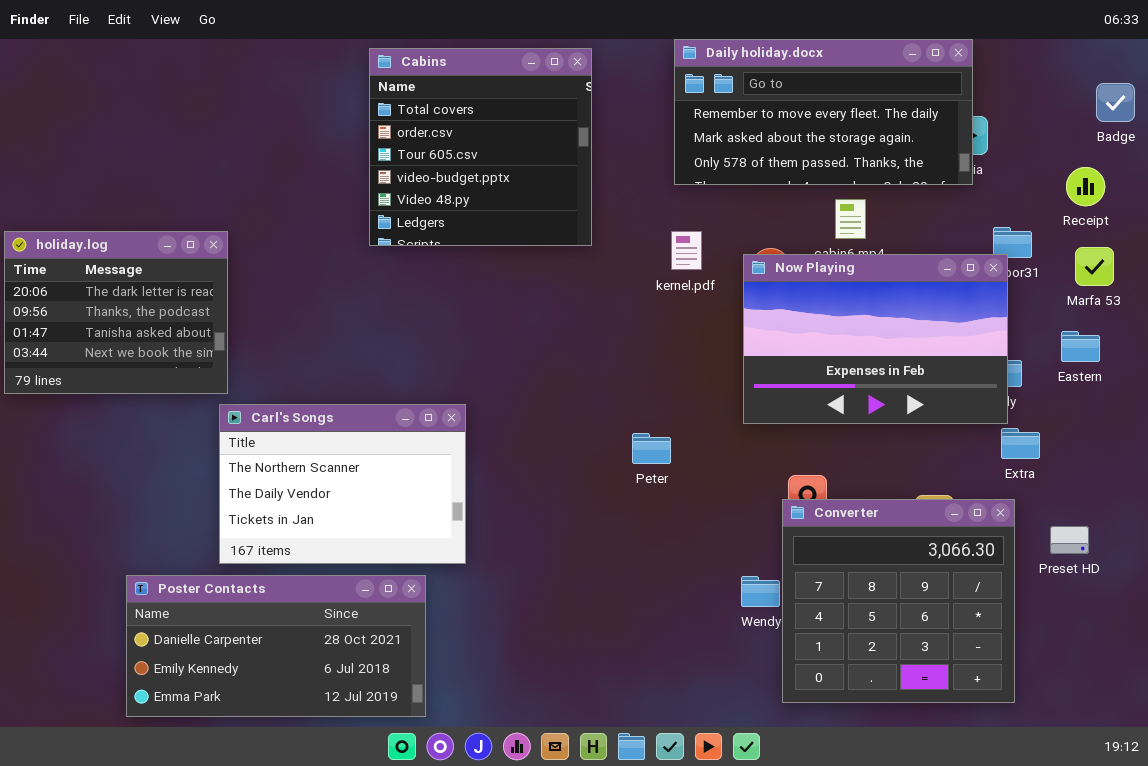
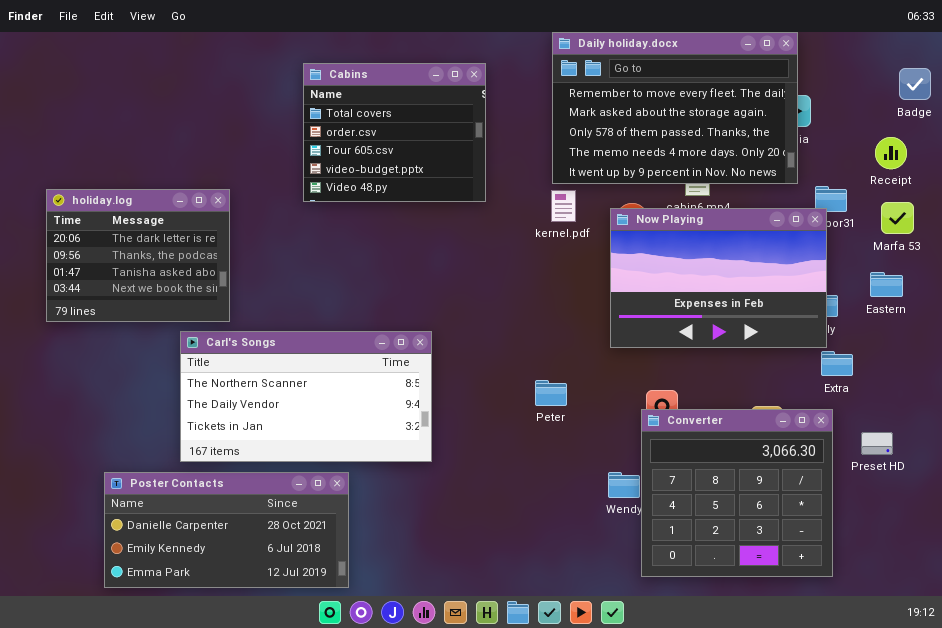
Daily holiday.docx: [674,39,973,185] -> [552,32,798,184], resized
Cabins: [369,48,592,246] -> [303,63,486,202], resized
holiday.log: [4,231,228,394] -> [46,189,230,322], moved
Carl's Songs: [219,404,466,564] -> [180,331,432,462], resized
Peter: [632,433,671,464] -> [535,380,567,406], moved

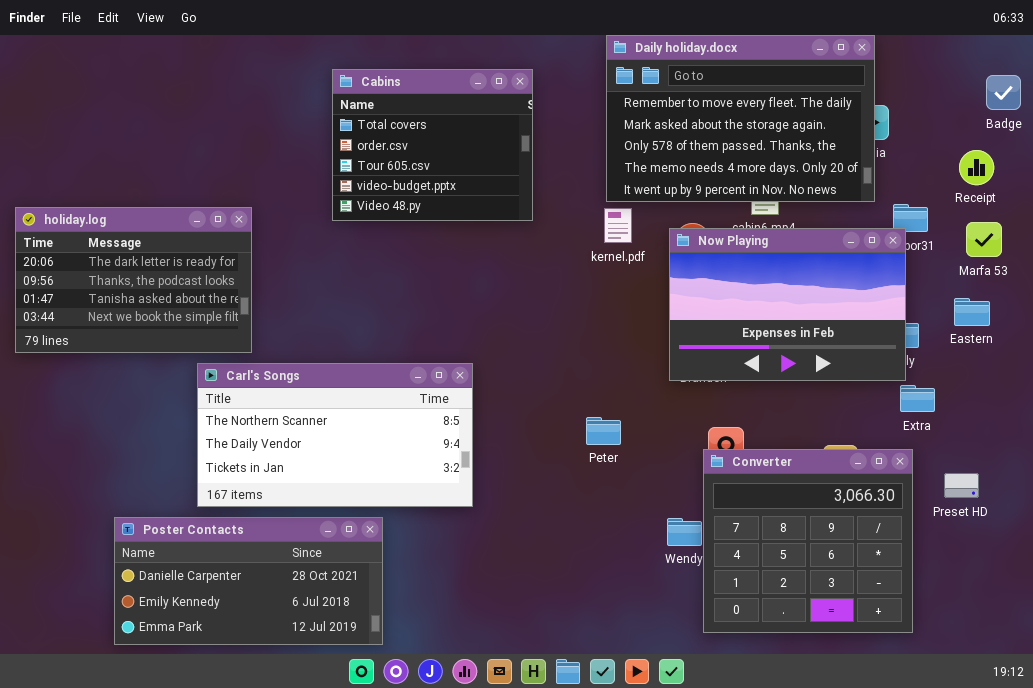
holiday.log: [46,189,230,322] -> [15,207,252,353], resized

